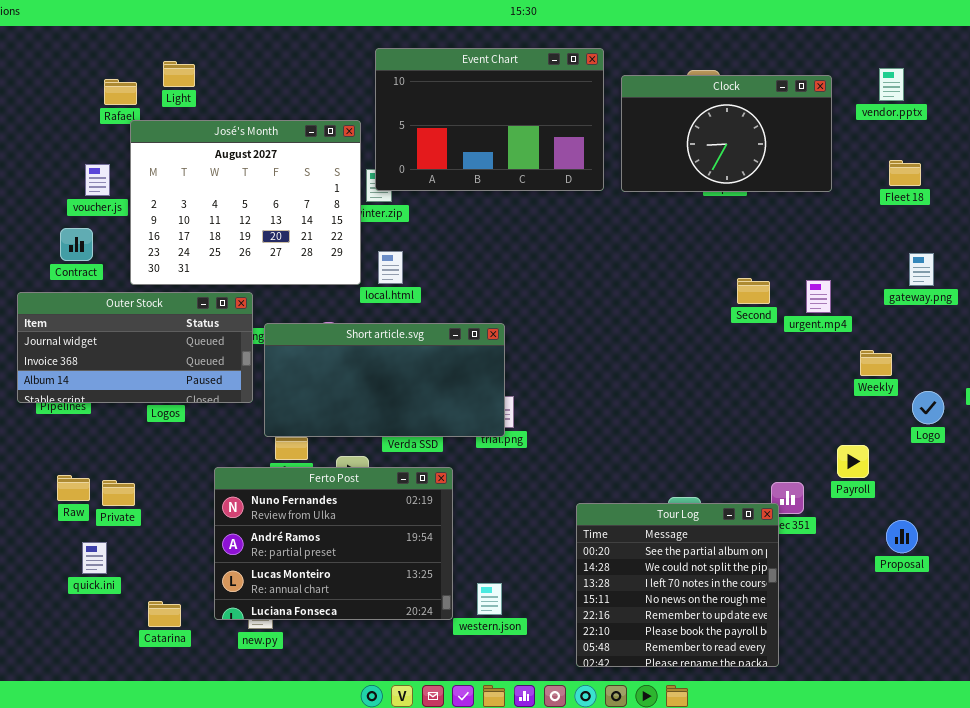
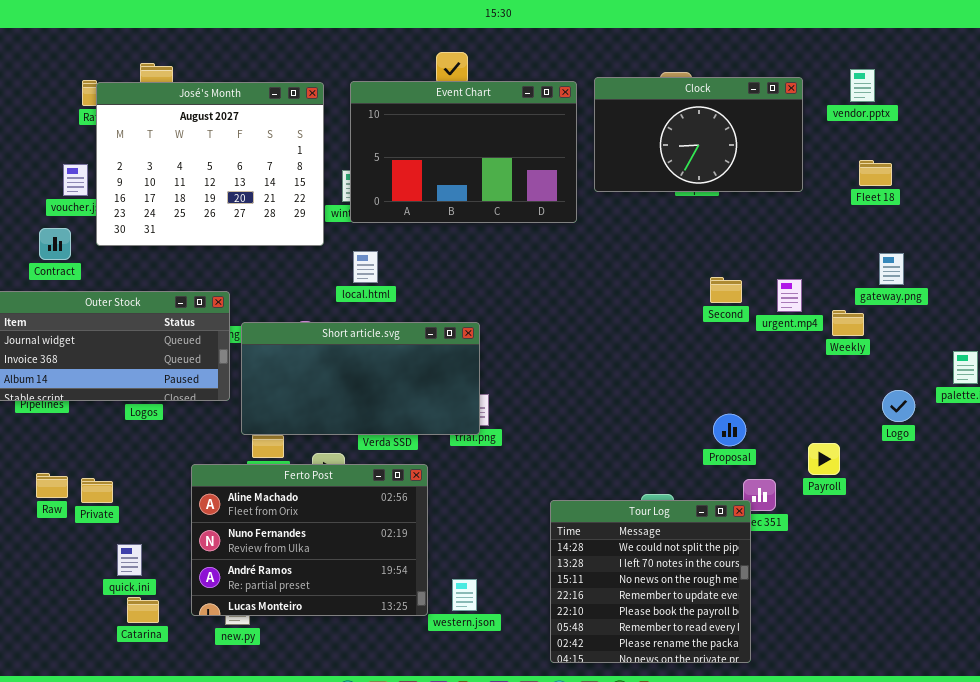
Event Chart: [375,48,604,191] -> [350,81,577,223], moved
José's Month: [130,120,361,285] -> [96,82,324,246], moved
Weekly: [860,350,892,376] -> [832,310,864,336], moved
Ferto Post: [214,467,453,620] -> [191,464,428,616], scrolled up 1 row
Tour Log: [576,503,779,667] -> [550,500,751,663], scrolled down 1 row
Proposal: [886,520,918,553] -> [713,414,746,446], moved
quick.ini: [82,542,107,574] -> [117,544,142,576], moved

